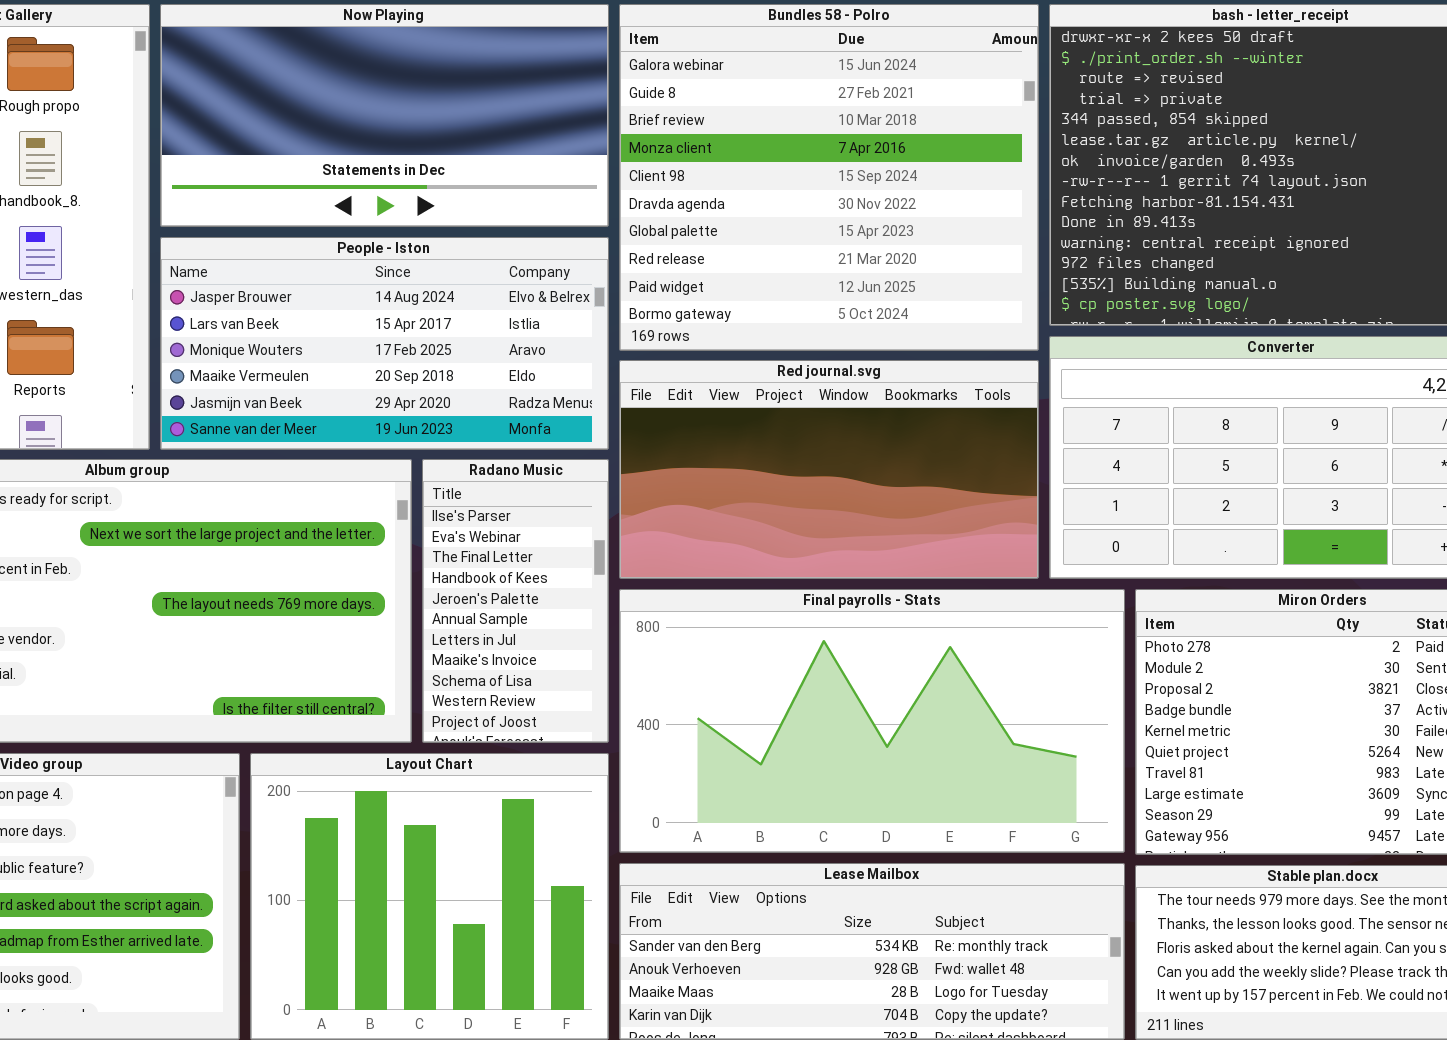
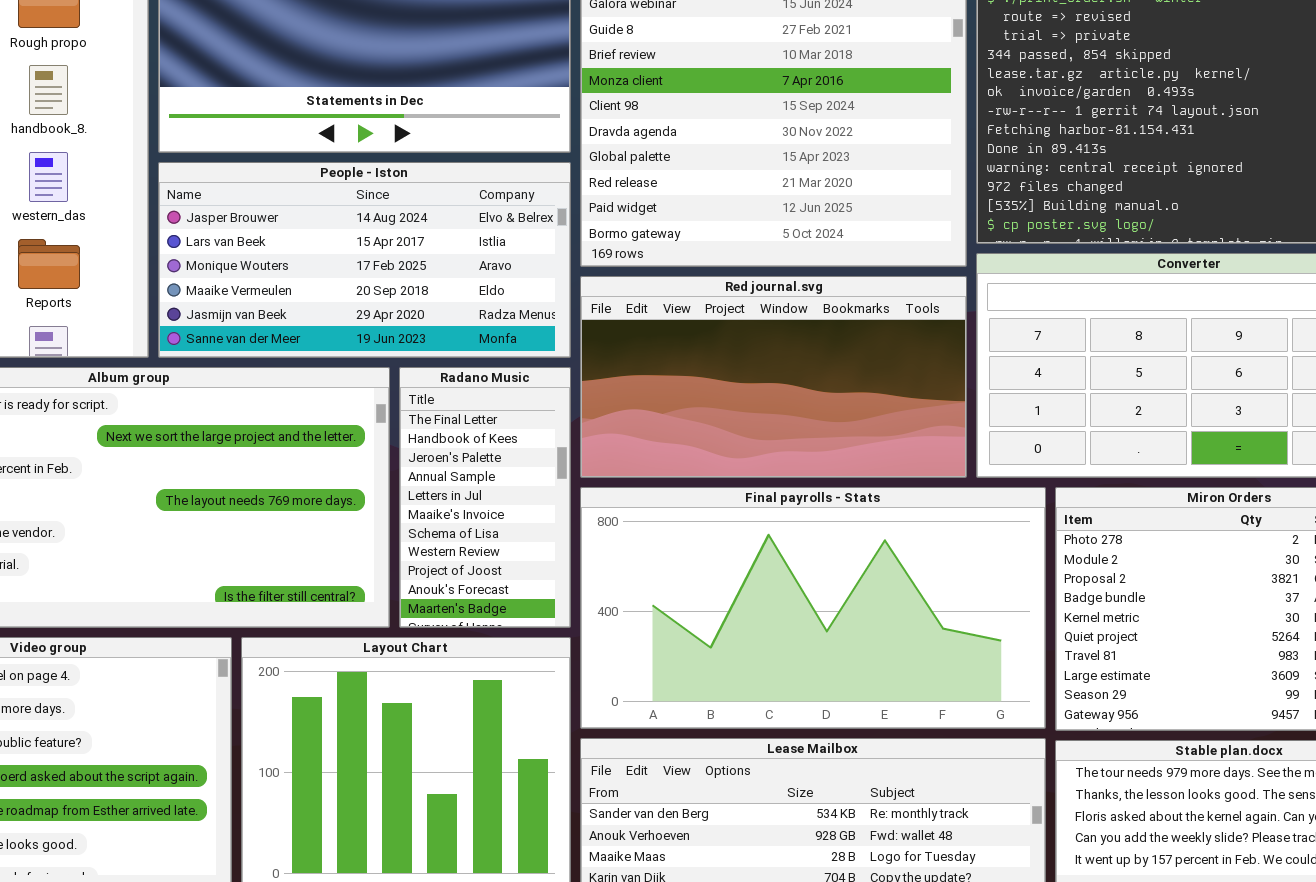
Radano Music: [422,459,609,743] -> [399,367,571,628], scrolled down 2 rows

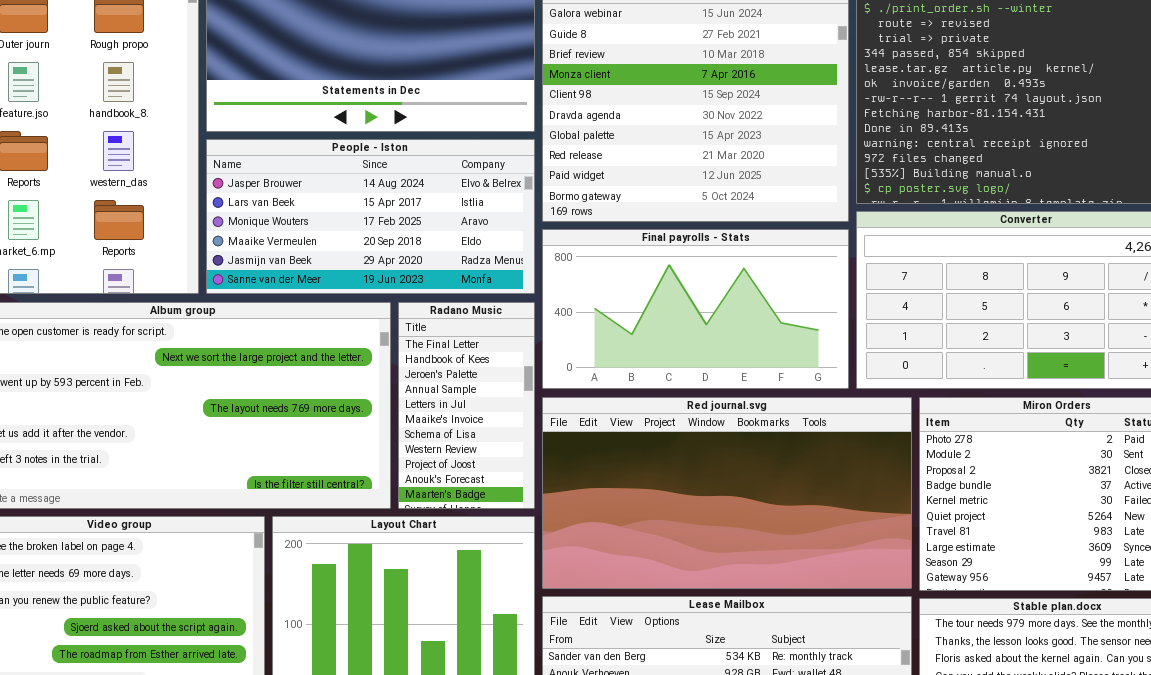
Red journal.svg: [580,276,967,478] -> [542,397,912,589], moved, resized
Final payrolls - Stats: [580,487,1046,729] -> [542,229,849,389], moved, resized

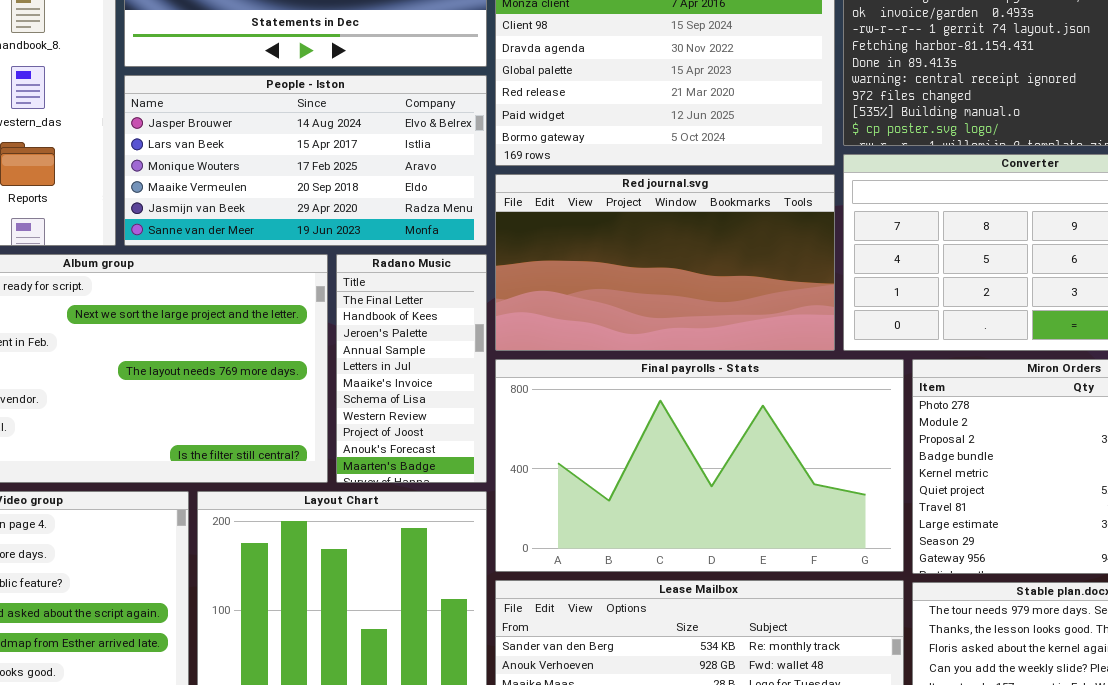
Final payrolls - Stats: [542,229,849,389] -> [495,359,904,572], moved, resized
Red journal.svg: [542,397,912,589] -> [495,174,835,351], moved, resized

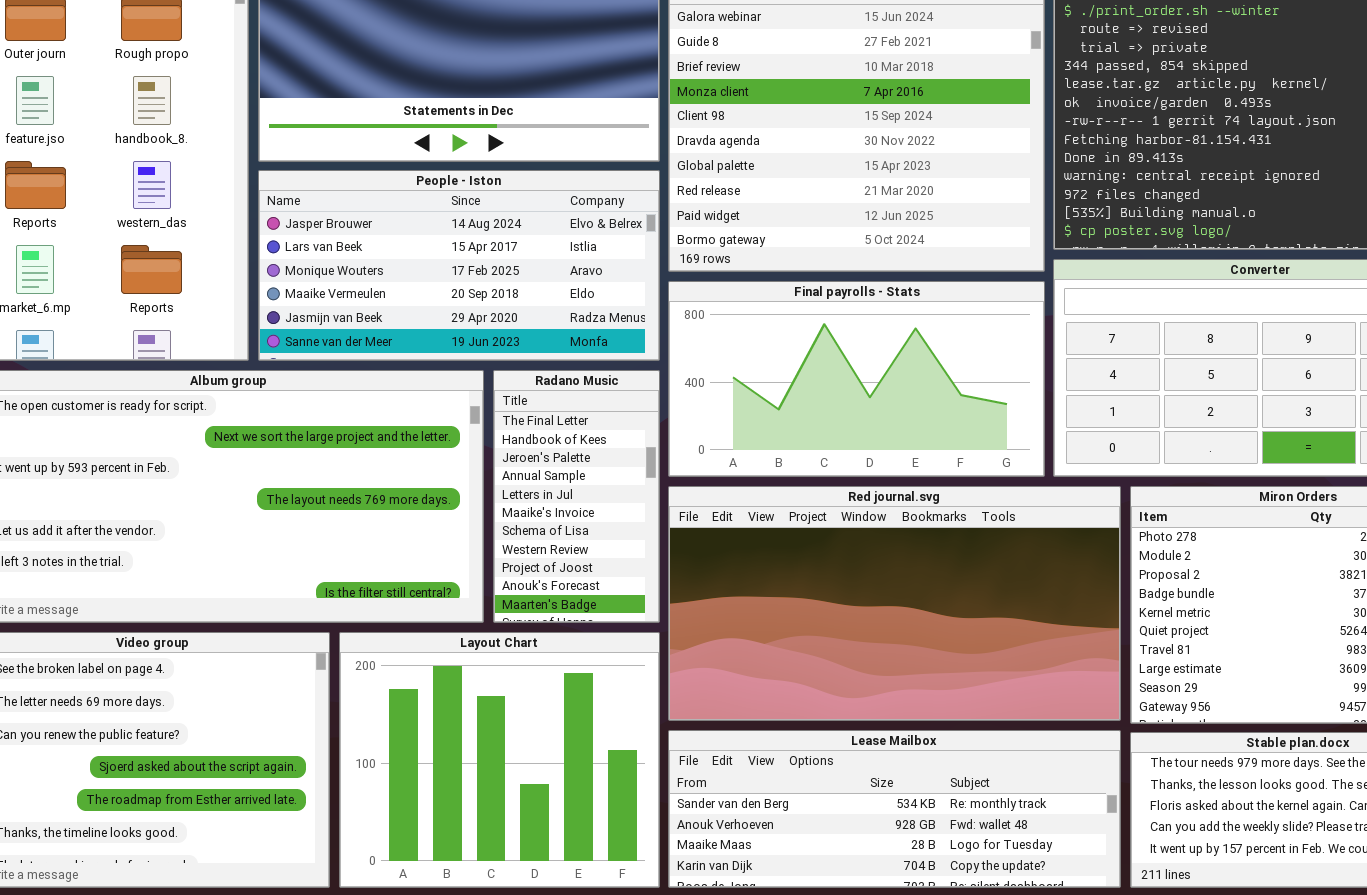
Red journal.svg: [495,174,835,351] -> [668,486,1121,721], moved, resized
Final payrolls - Stats: [495,359,904,572] -> [668,281,1045,477], moved, resized

